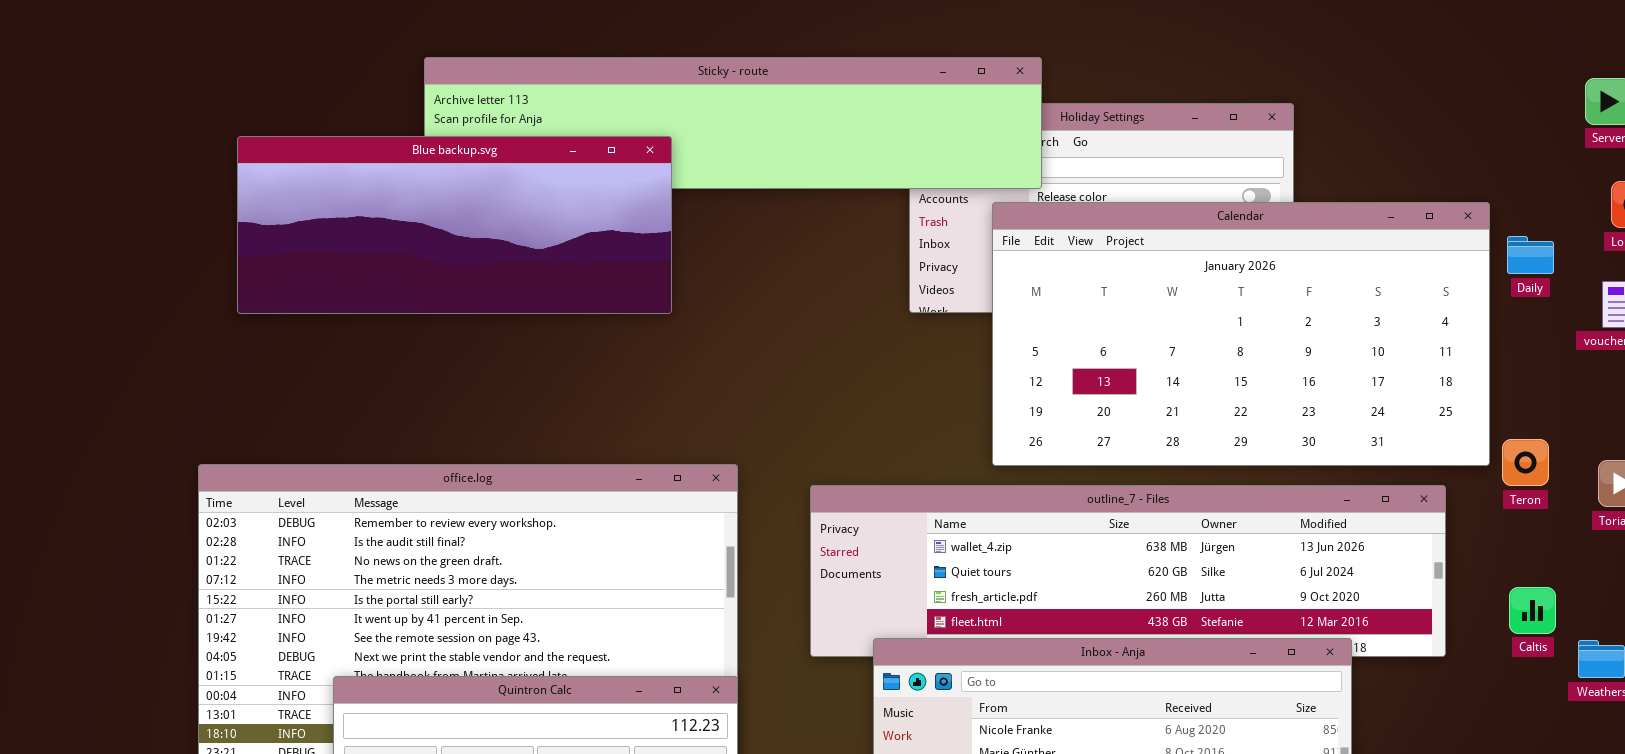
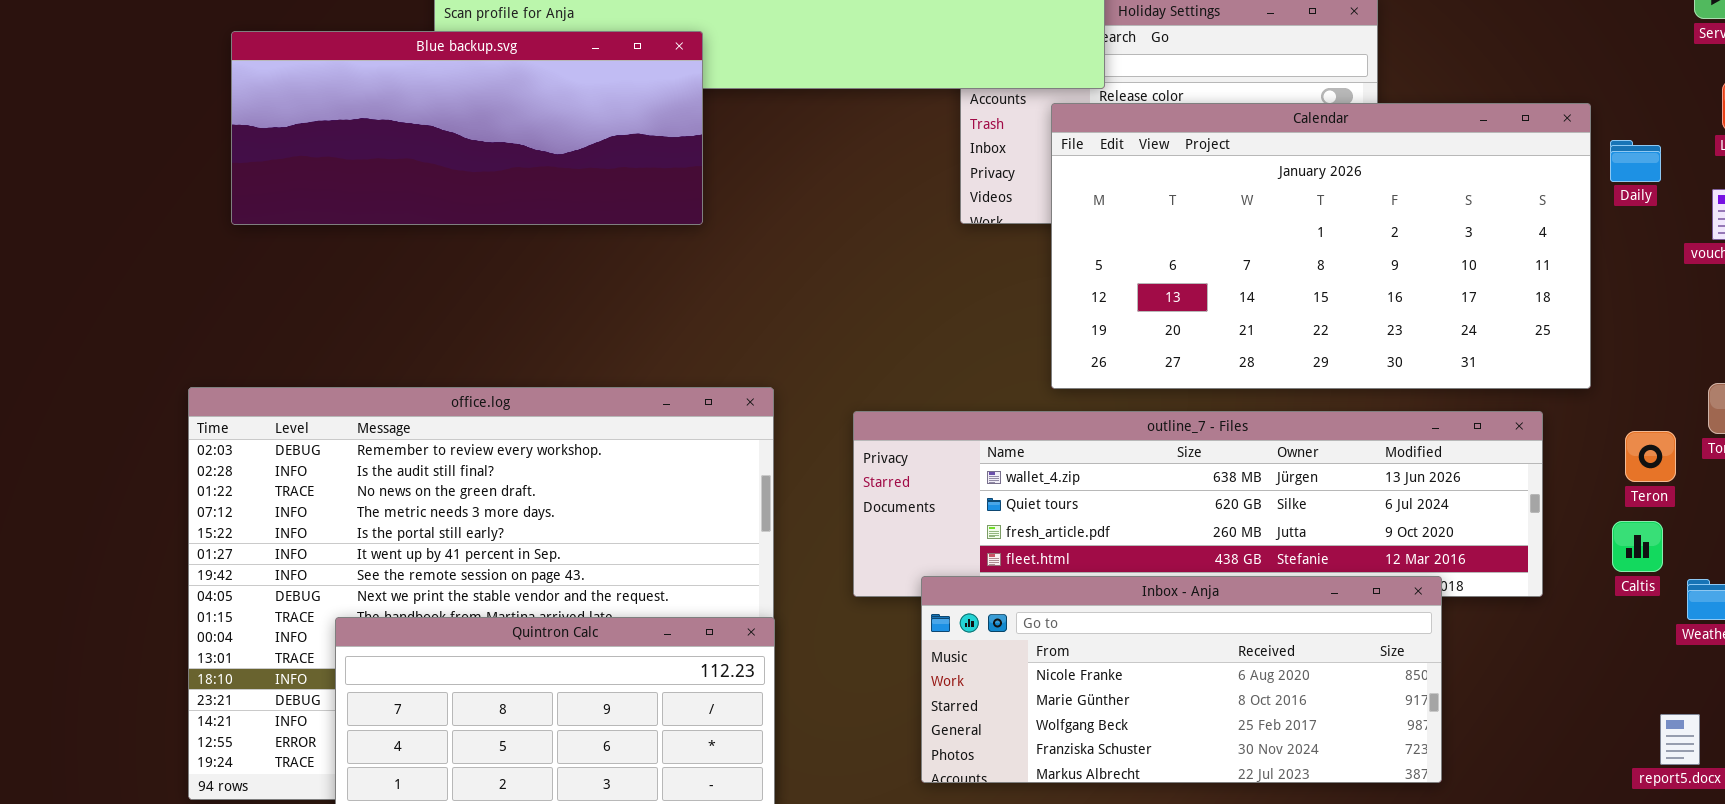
Teron: [1502,439,1549,486] -> [1625,431,1676,482], moved

